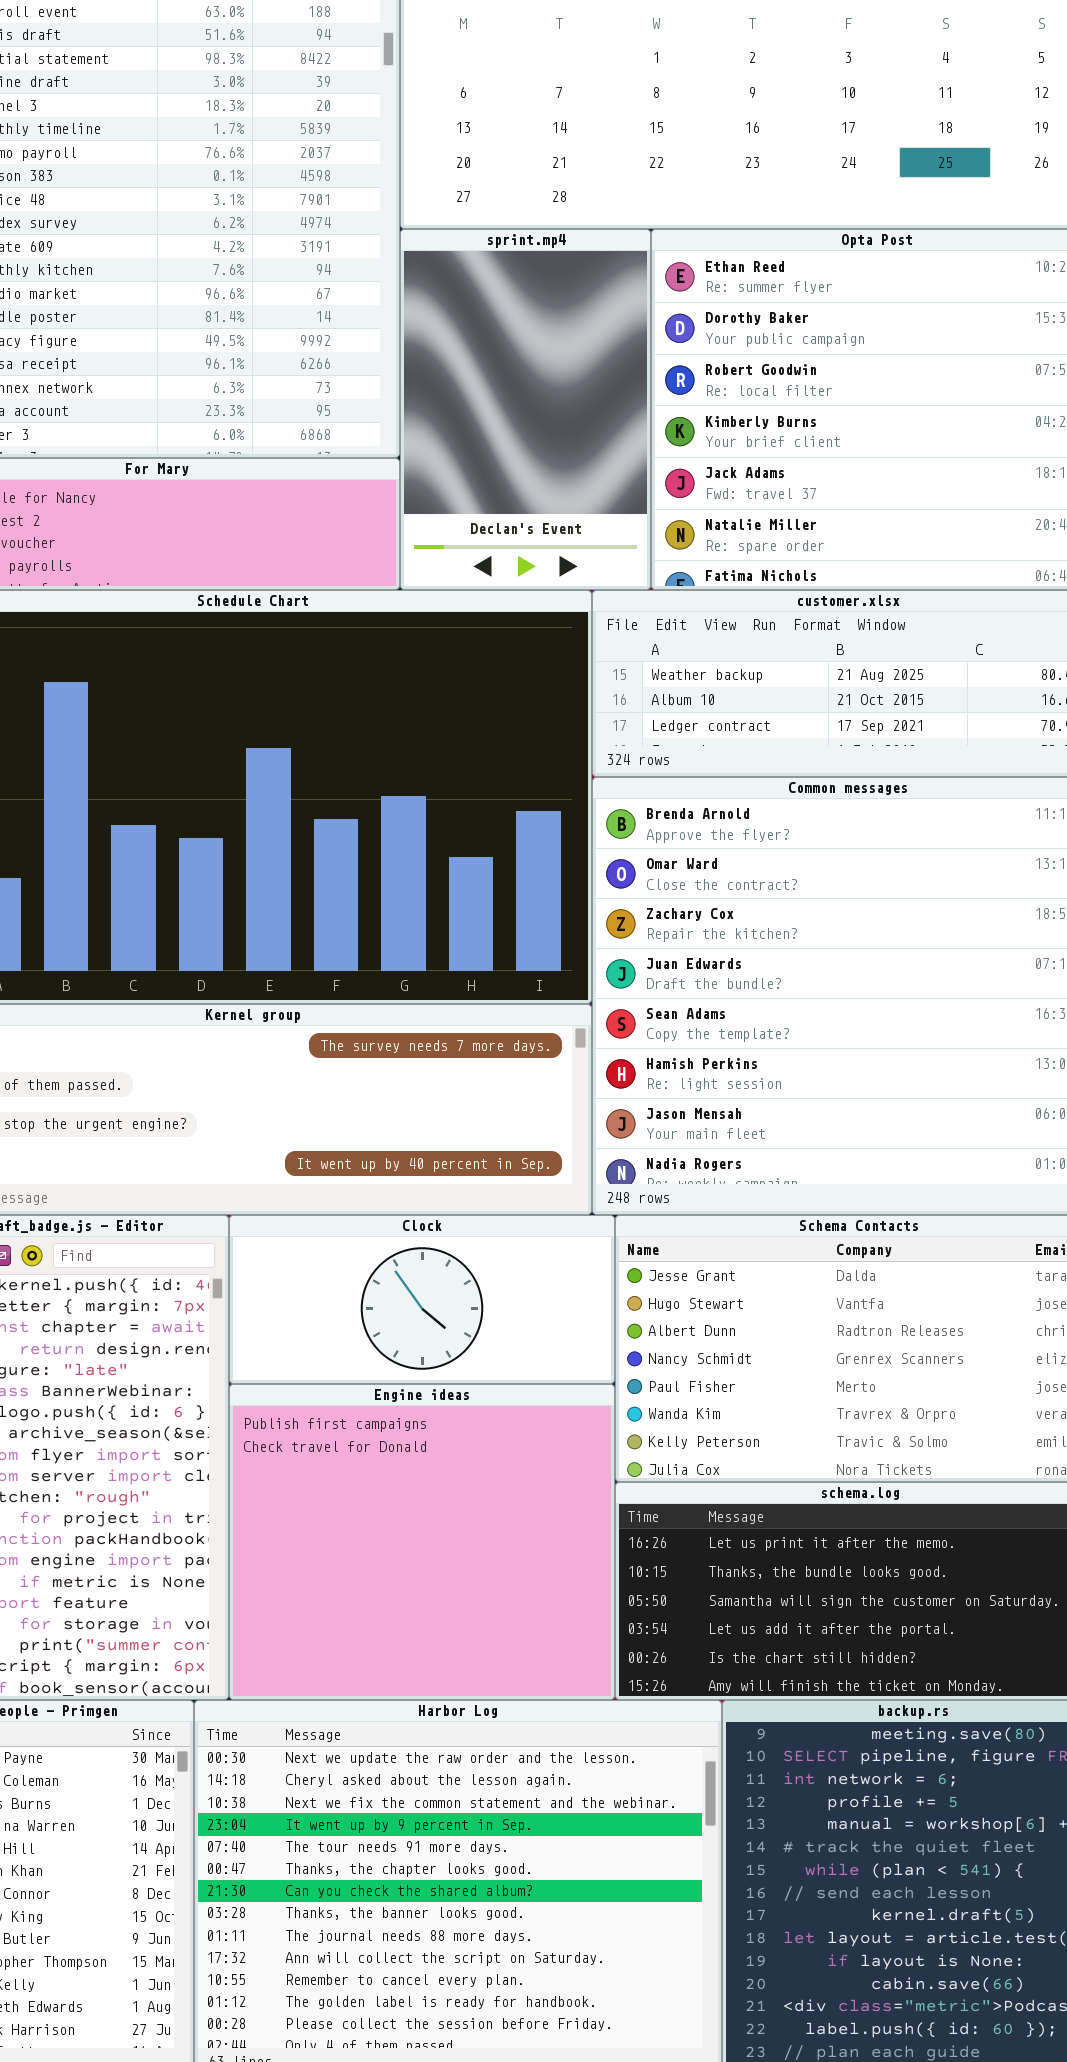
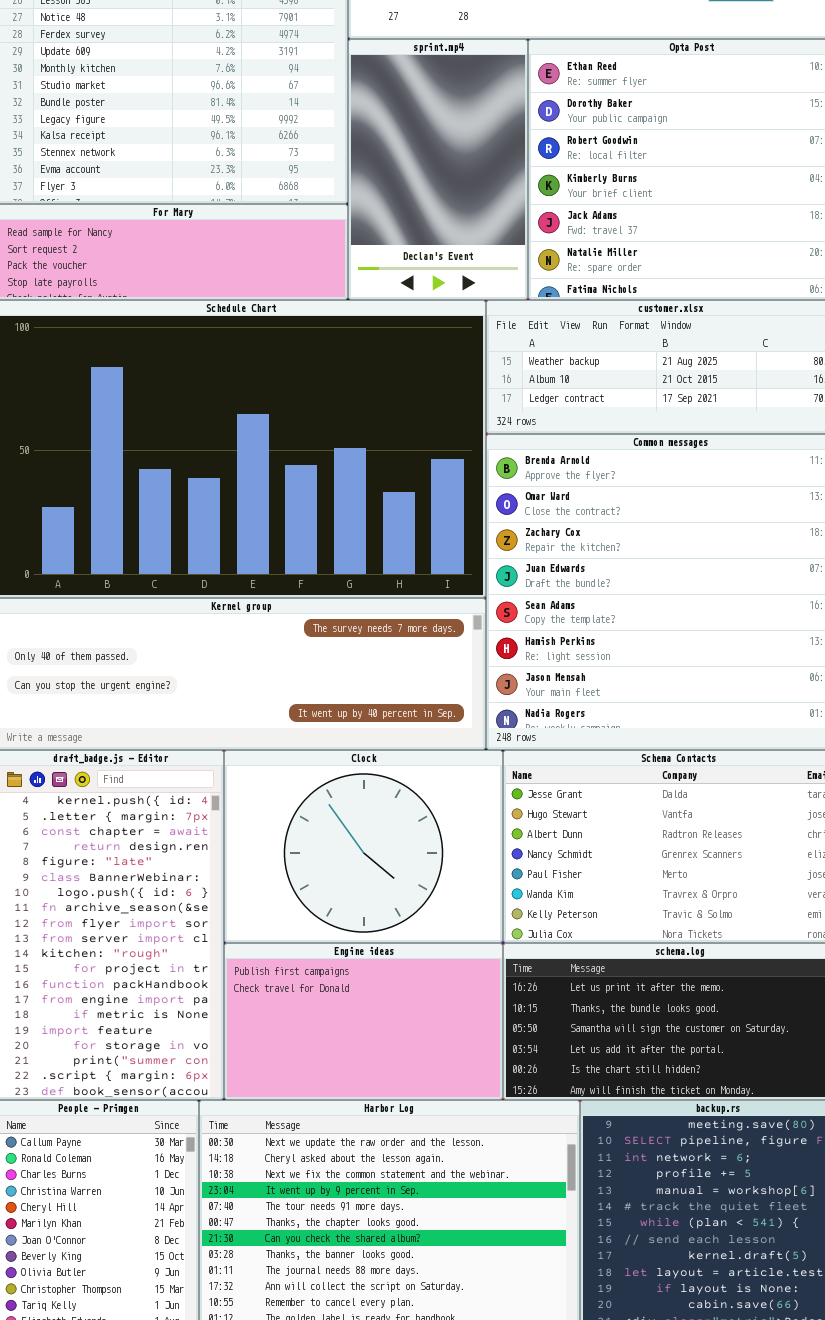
Clock: [229,1215,615,1384] -> [224,750,503,943], resized
Engine ideas: [229,1384,615,1700] -> [224,943,503,1100], resized

